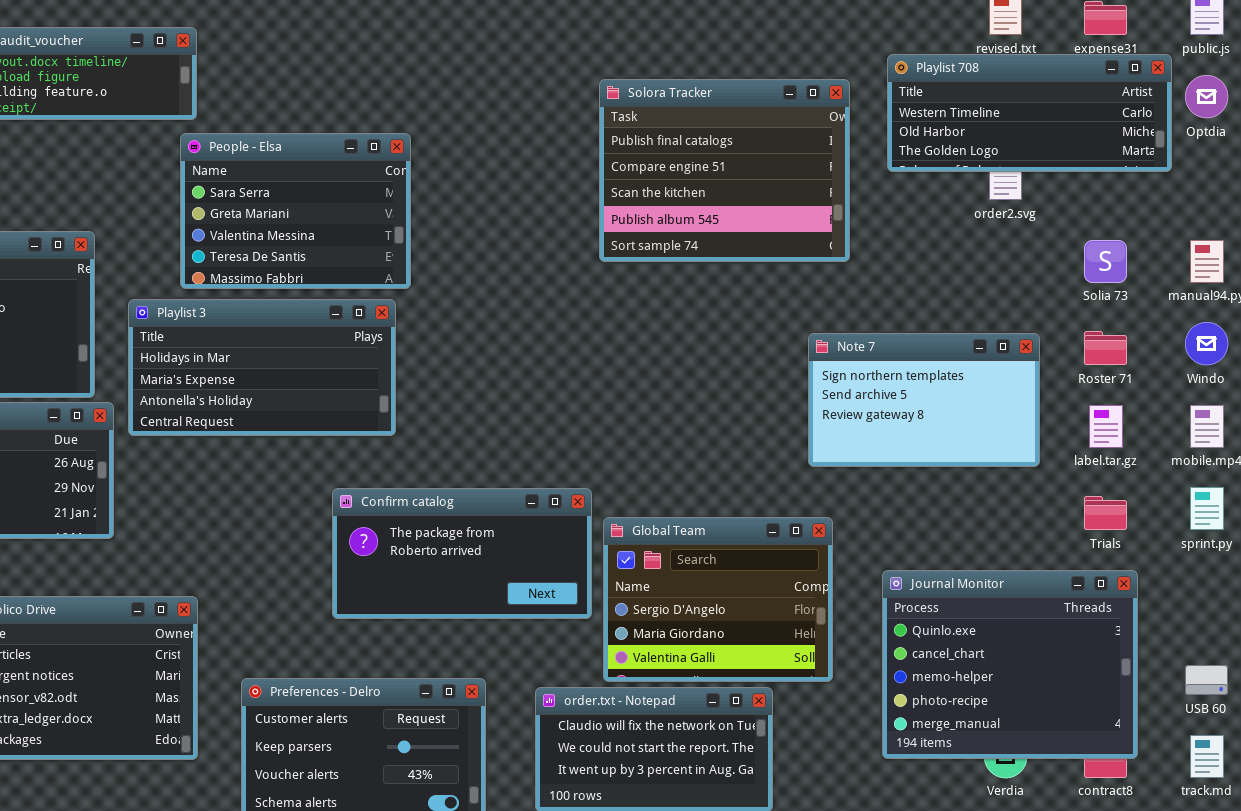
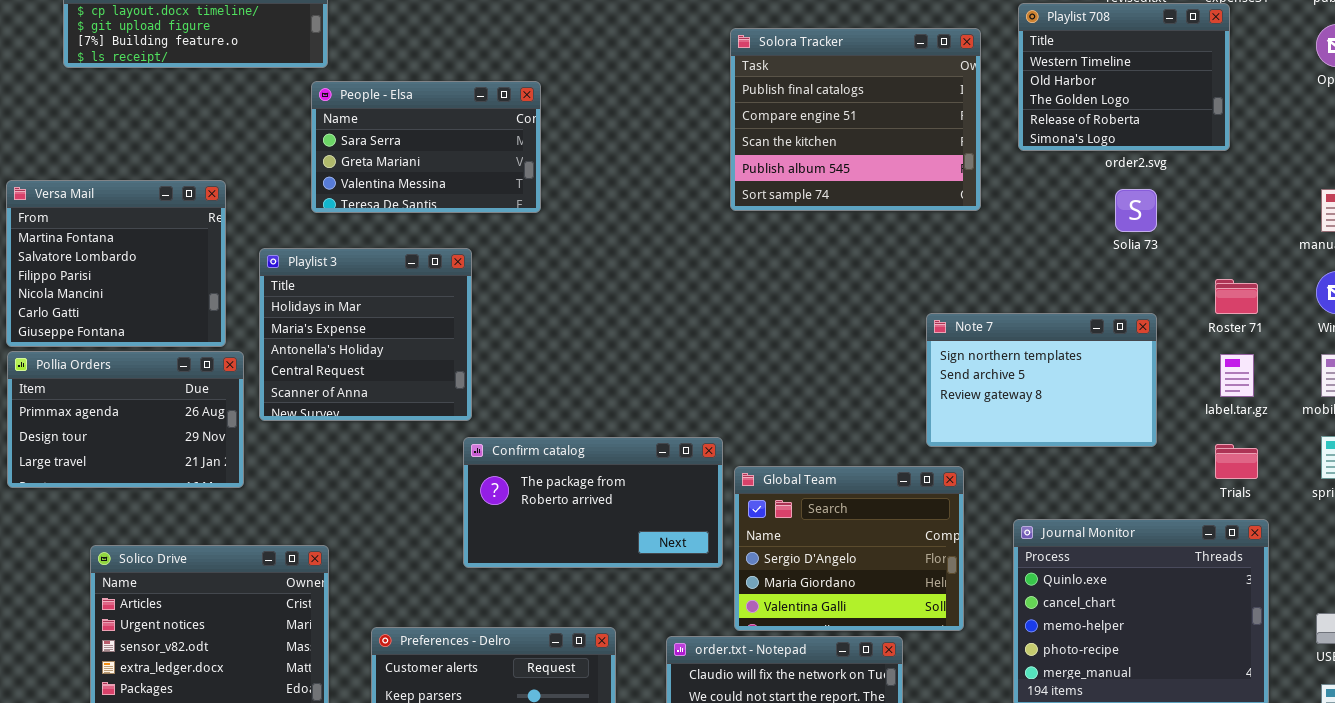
Playlist 708: [887,54,1172,172] -> [1018,3,1230,151], resized
People - Elsa: [180,133,411,289] -> [311,81,541,213], resized
Solia 73: [1084,240,1127,283] -> [1115,189,1157,232], moved
Playlist 3: [128,299,396,436] -> [259,248,472,421], resized
Note 7: [808,333,1040,467] -> [926,313,1157,447], moved

